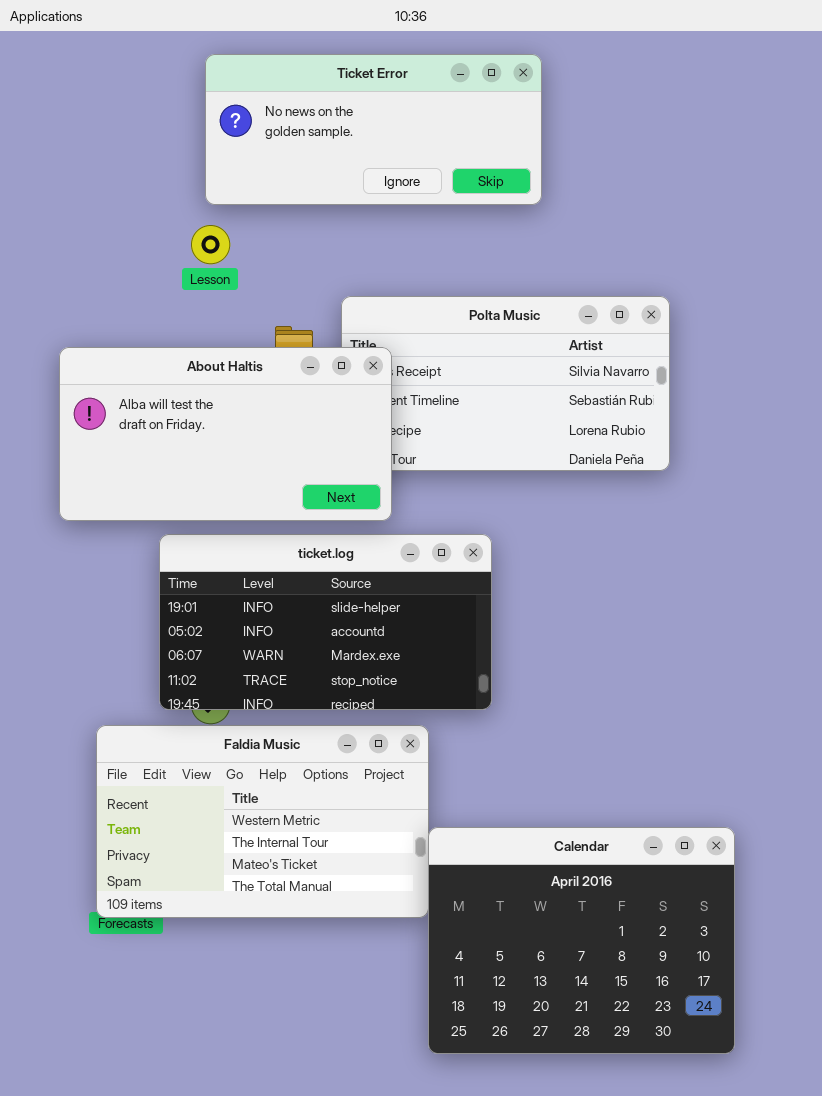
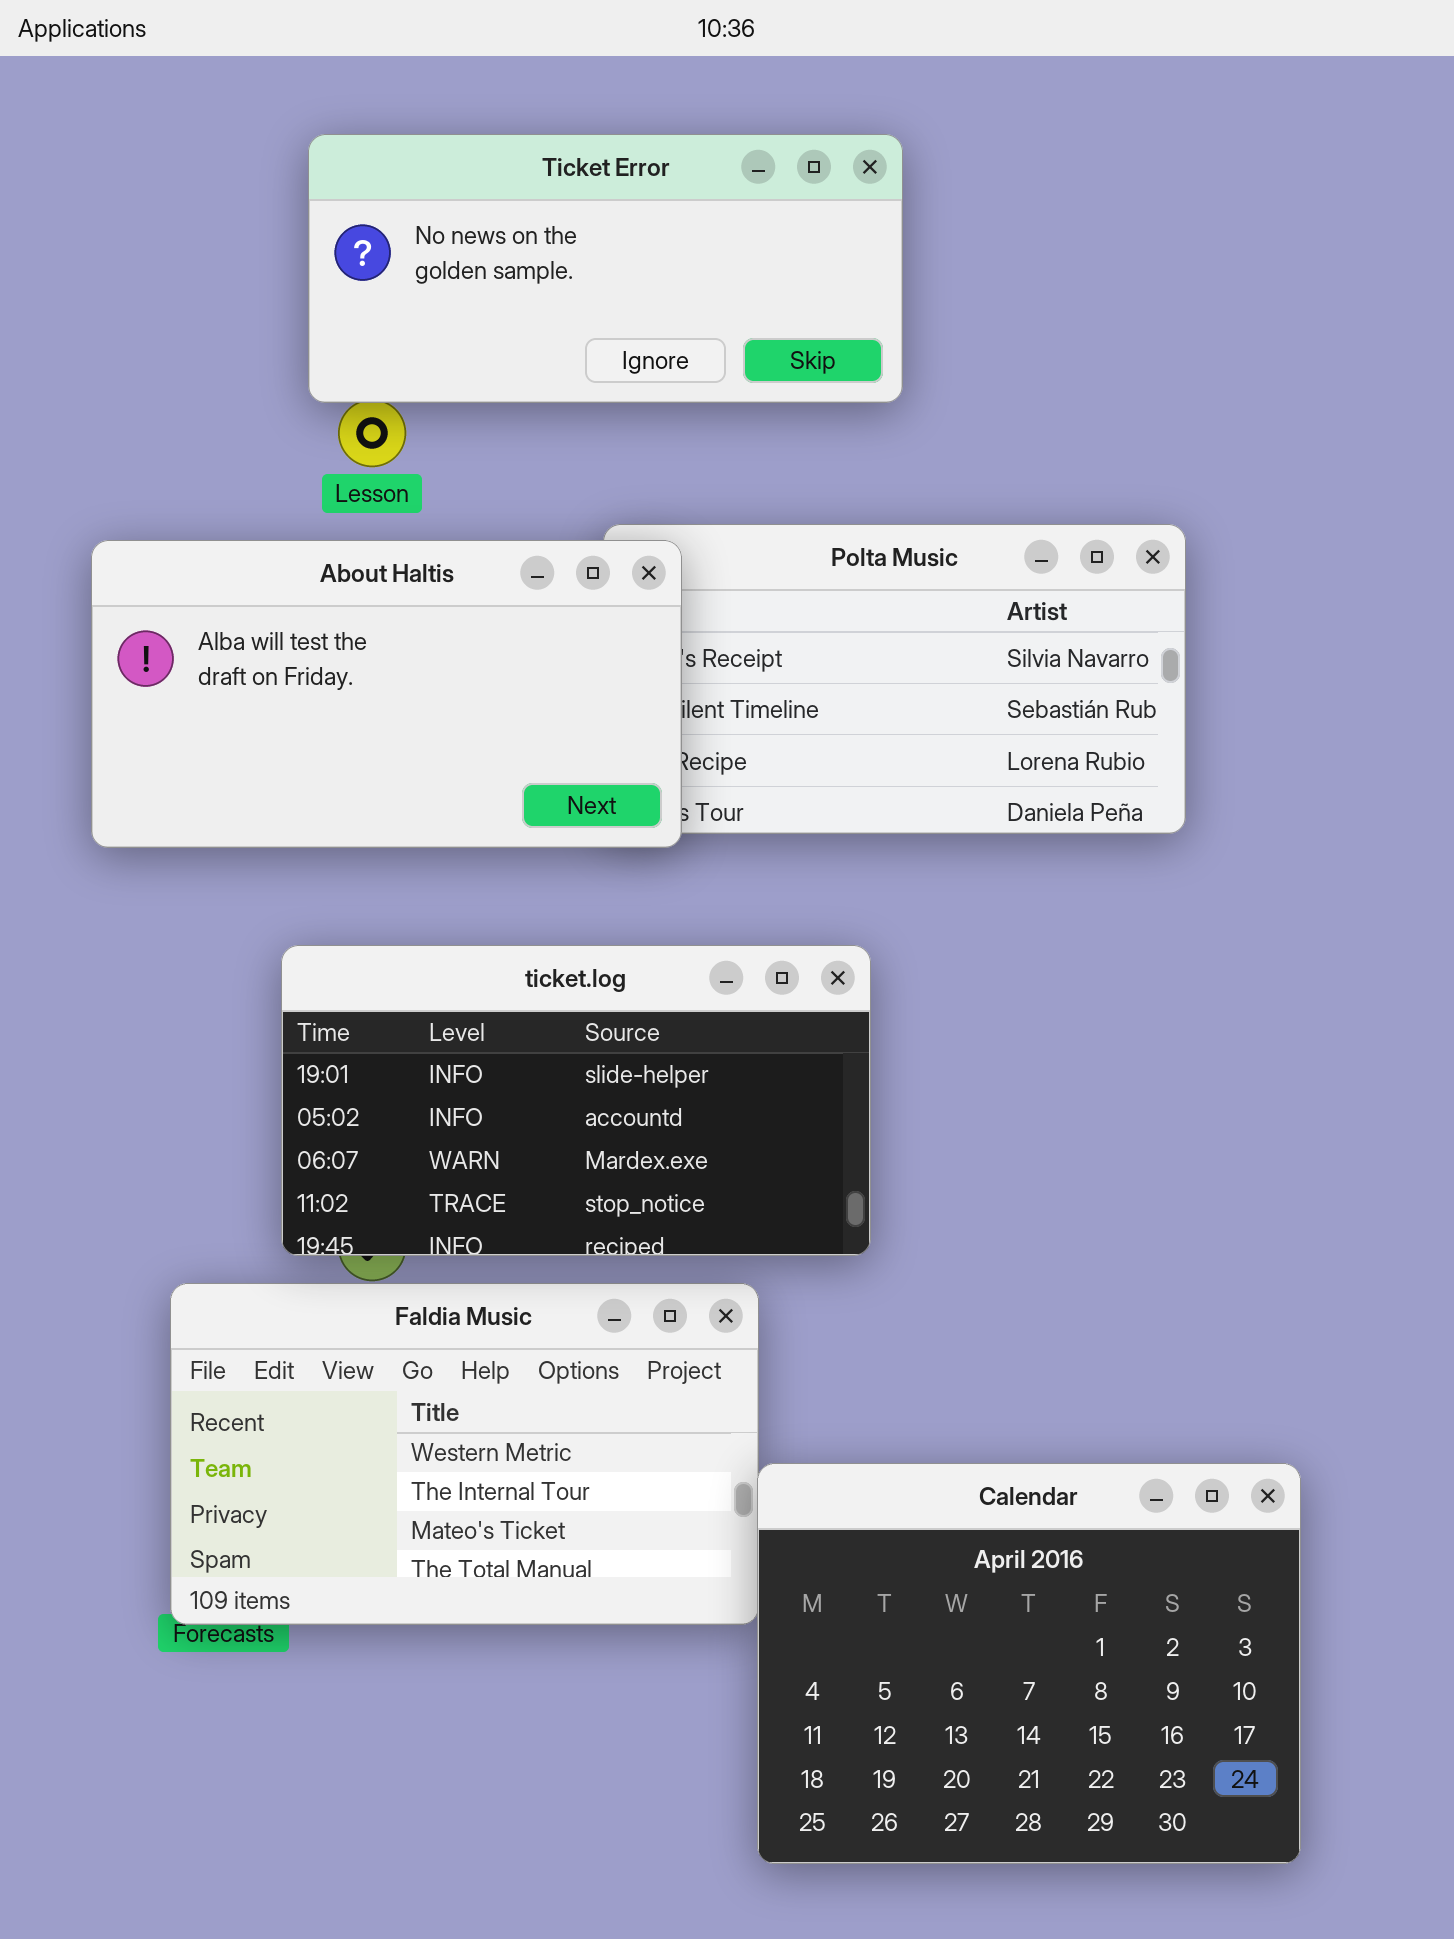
Ticket Error: [205,54,542,205] -> [308,134,903,403], moved
About Haltis: [59,347,392,521] -> [91,540,682,848], moved

